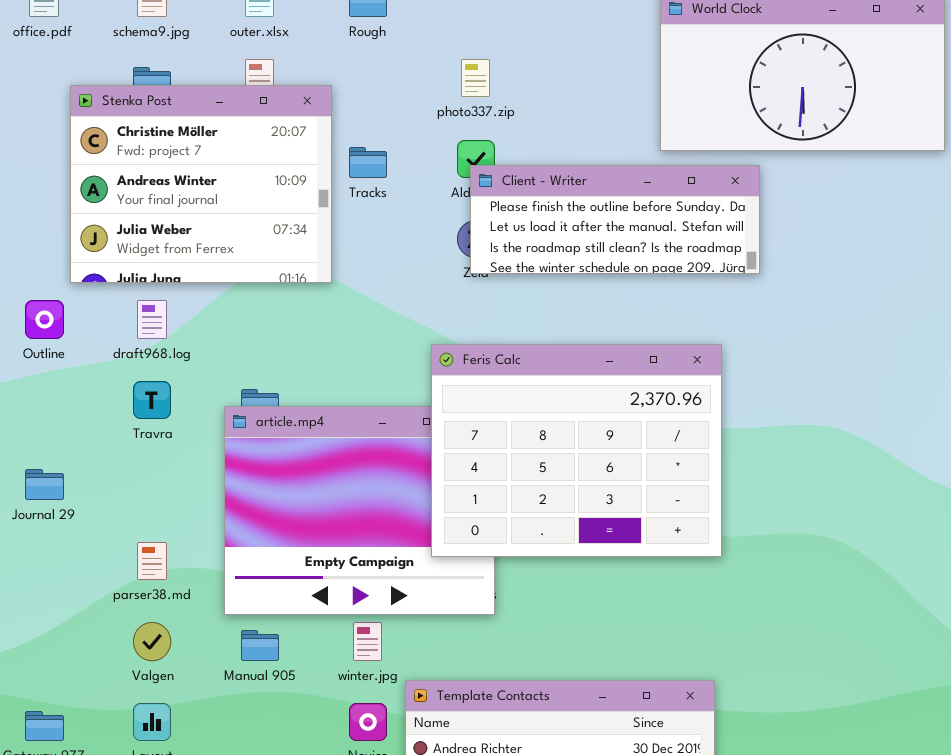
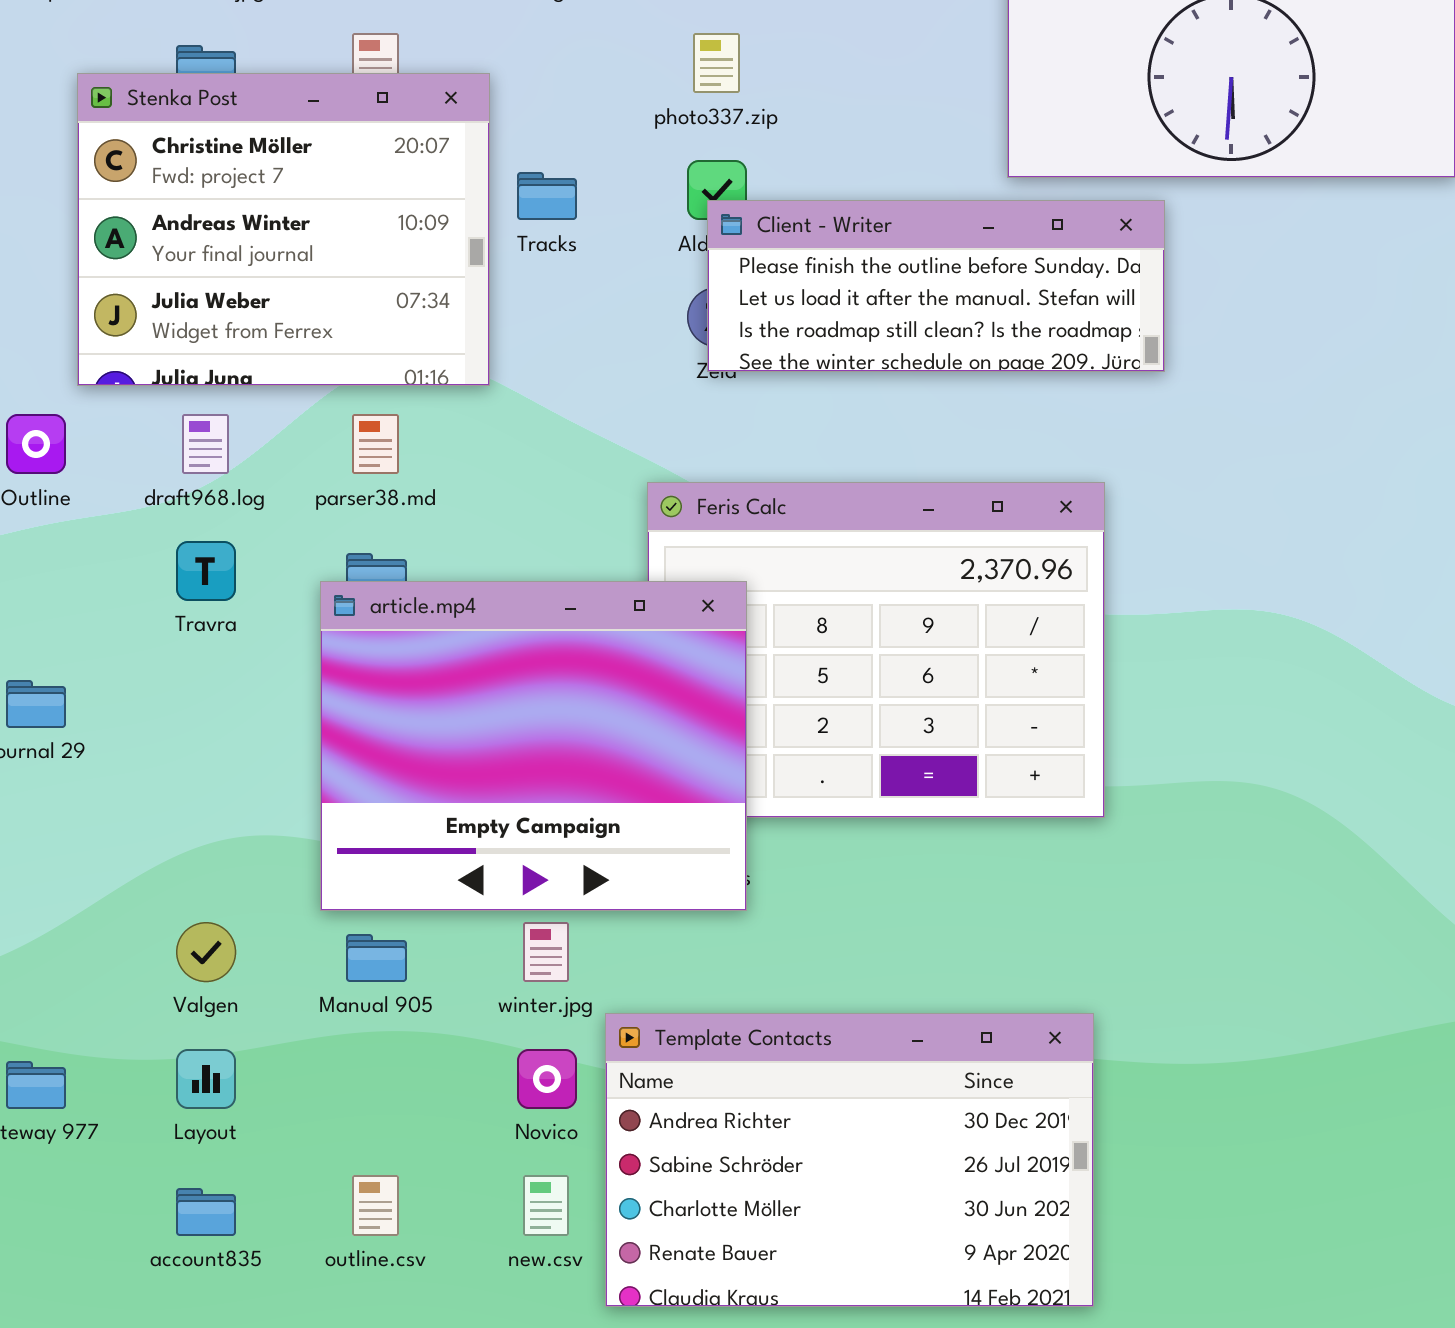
article.mp4: [224,406,495,615] -> [320,581,747,911], raised
parser38.md: [137,542,167,580] -> [352,414,399,474], moved

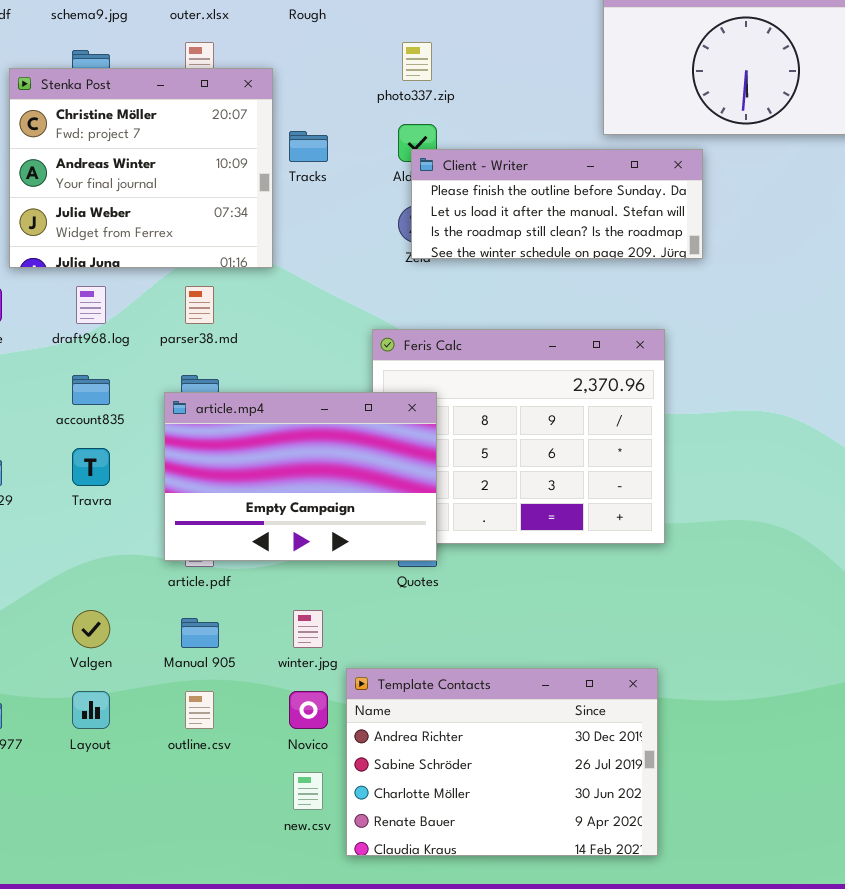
Travra: [176,541,236,601] -> [72,448,110,486], moved
article.mp4: [320,581,747,911] -> [164,392,437,561], resized
outline.csv: [352,1175,399,1236] -> [185,691,214,729], moved
account835: [176,1188,236,1236] -> [72,375,110,405], moved

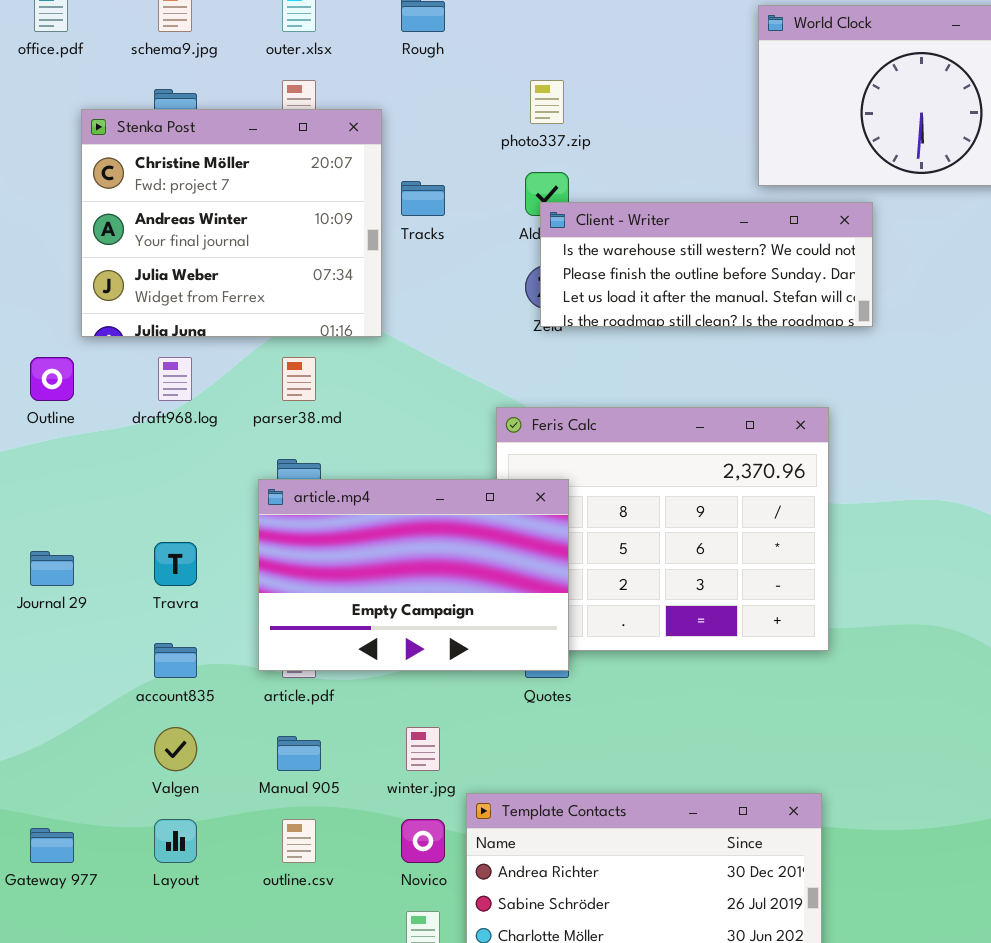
Client - Writer: [411,149,703,259] -> [540,202,873,327], scrolled up 1 row
account835: [72,375,110,405] -> [154,643,197,678], moved

